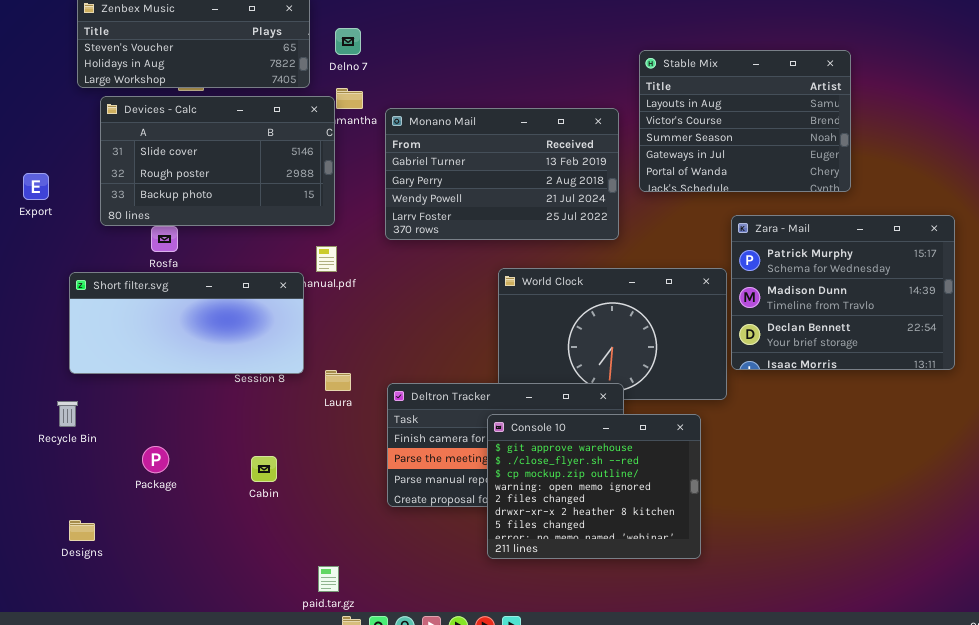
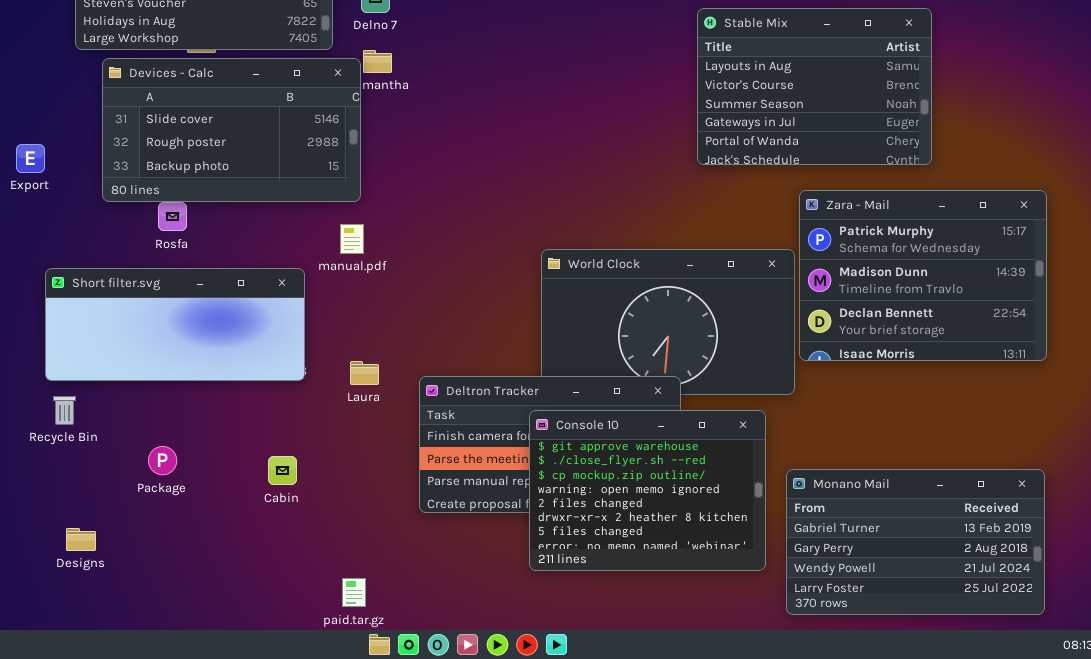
Monano Mail: [385,108,619,240] -> [786,469,1045,615], moved
Short filter.svg: [69,272,304,374] -> [45,268,305,381], moved

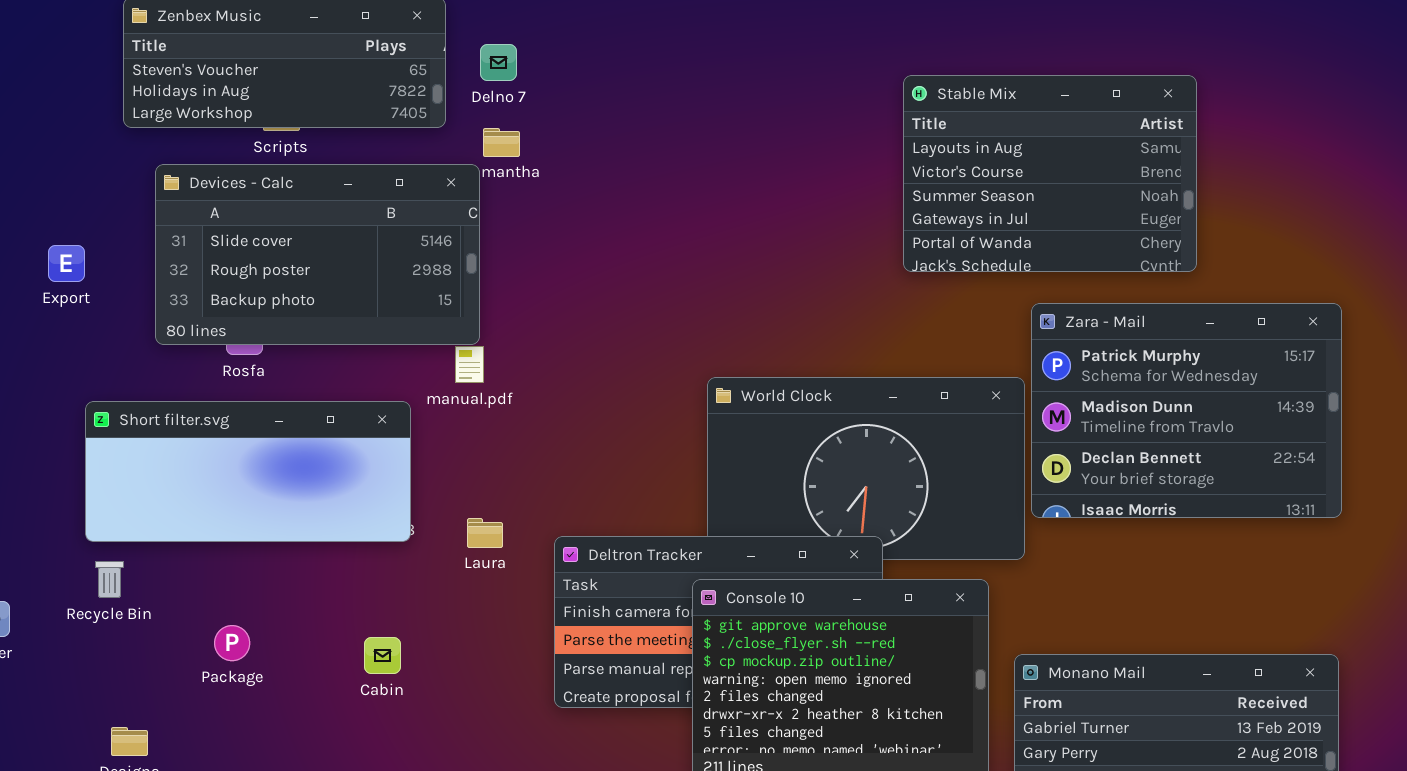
Devices - Calc: [102,58,361,202] -> [155,164,480,345], moved

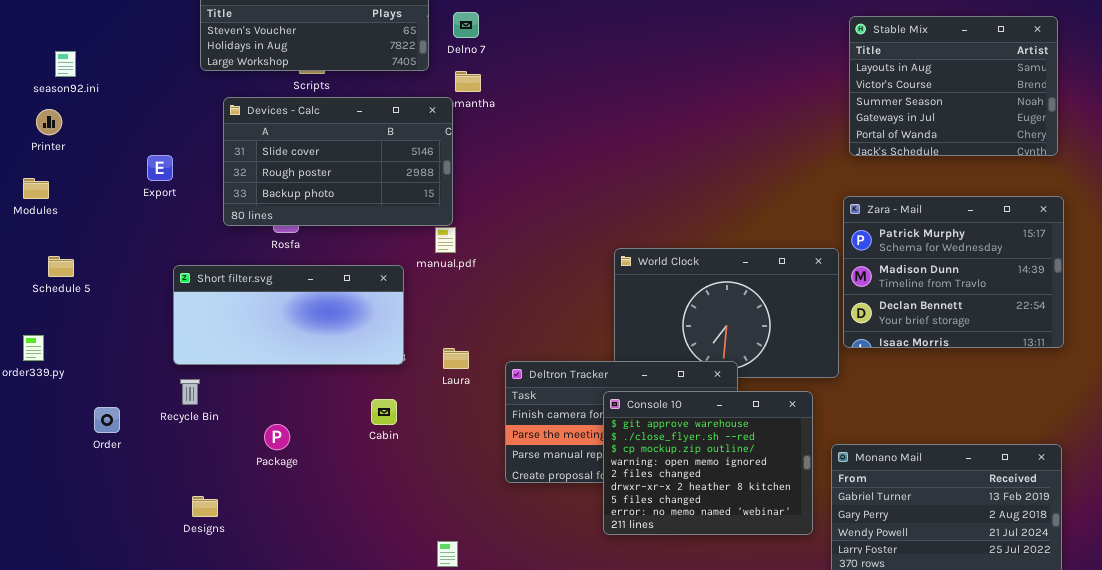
Stable Mix: [903,75,1197,272] -> [849,16,1058,156], moved
Cabin: [364,637,401,674] -> [371,399,397,425], moved

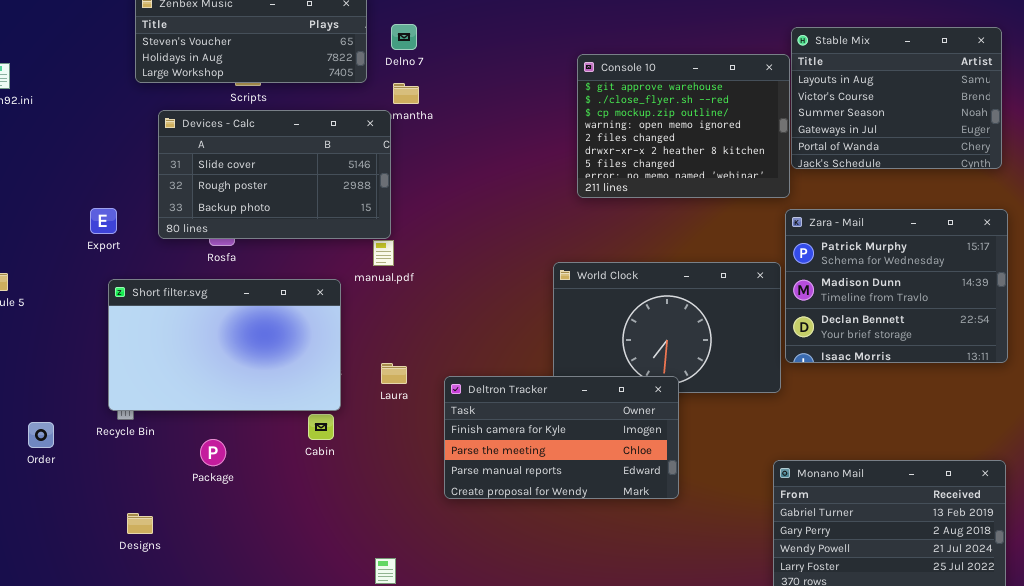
Export: [147,155,173,181] -> [90,208,117,234], moved
Short filter.svg: [173,265,404,365] -> [108,279,341,411], resized
Console 10: [603,391,813,535] -> [577,54,790,198], moved

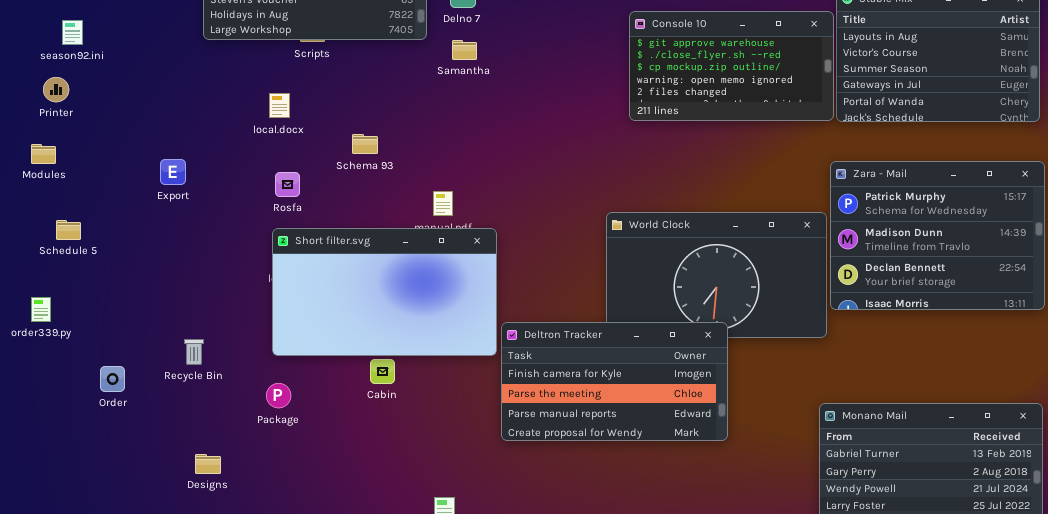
Console 10: [577,54,790,198] -> [629,11,834,121], resized
Devices - Calc: [158,110,391,239] -> none, closed
Short filter.svg: [108,279,341,411] -> [272,228,497,356], moved

